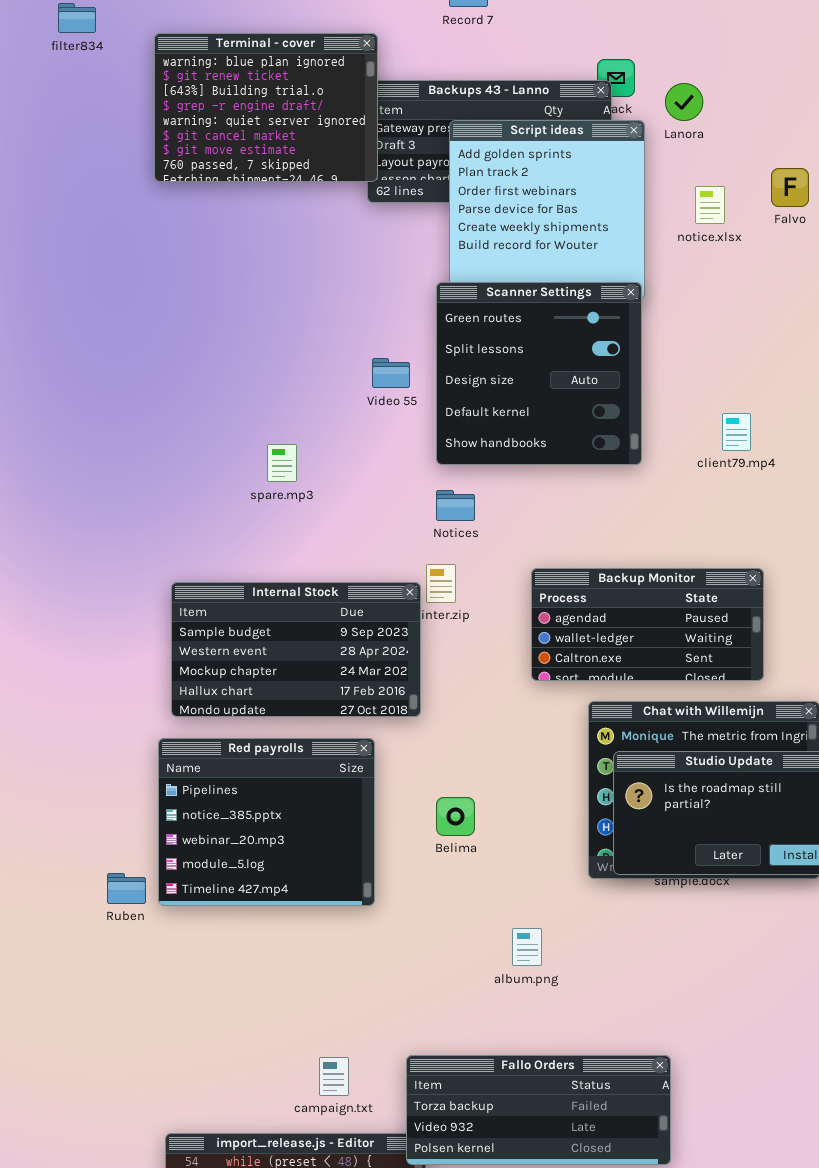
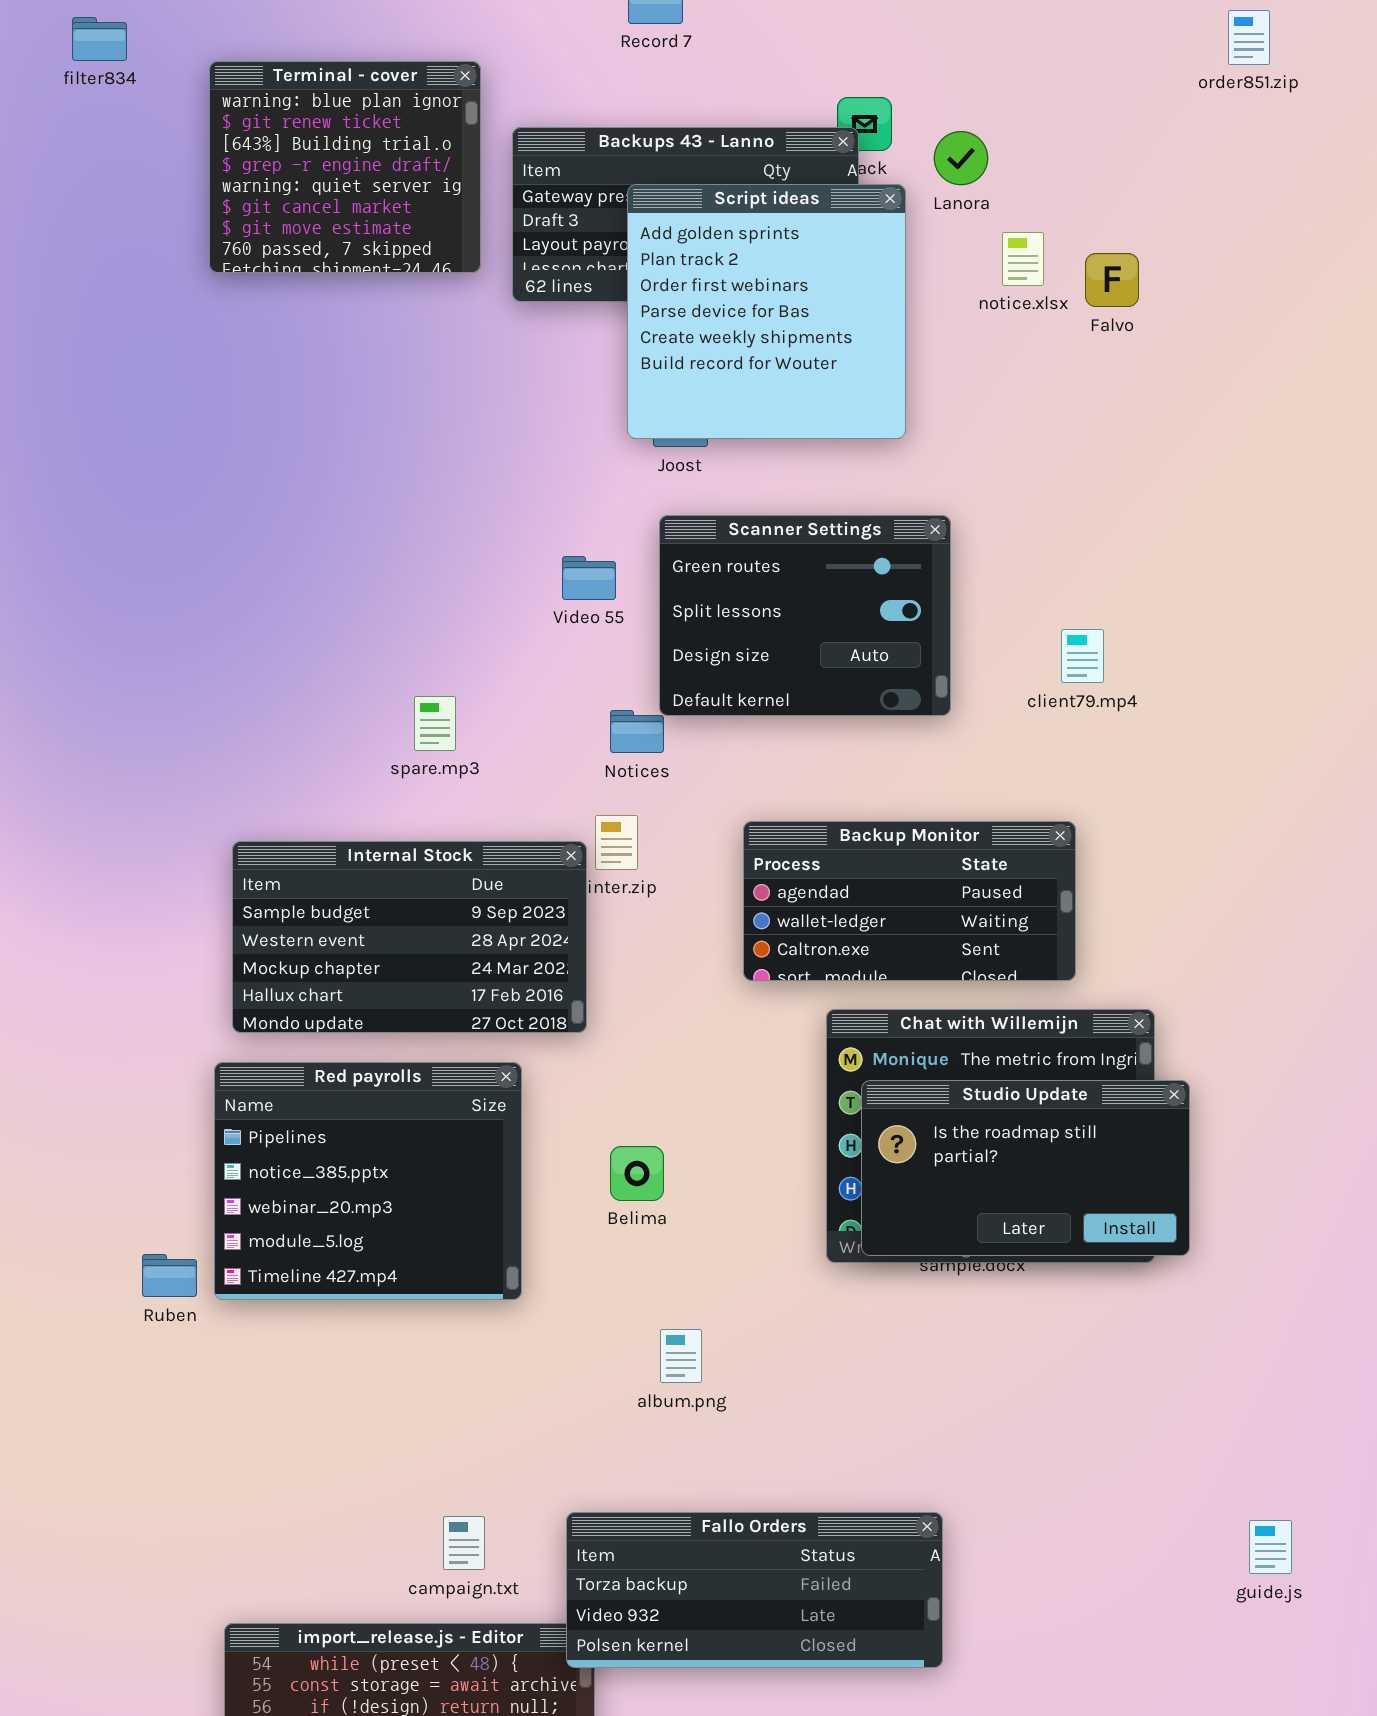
Terminal - cover: [154,33,378,182] -> [209,61,481,273], resized
notice.xlsx: [695,186,725,224] -> [1002,232,1044,286], moved
Scanner Settings: [436,282,642,465] -> [659,515,951,716], moved, resized
Video 55: [372,358,410,388] -> [562,556,616,600], moved
client79.mp4: [722,413,751,451] -> [1061,629,1104,683], moved
spare.mp3: [267,444,297,482] -> [414,696,456,751], moved
album.png: [512,928,542,966] -> [660,1329,702,1383], moved

